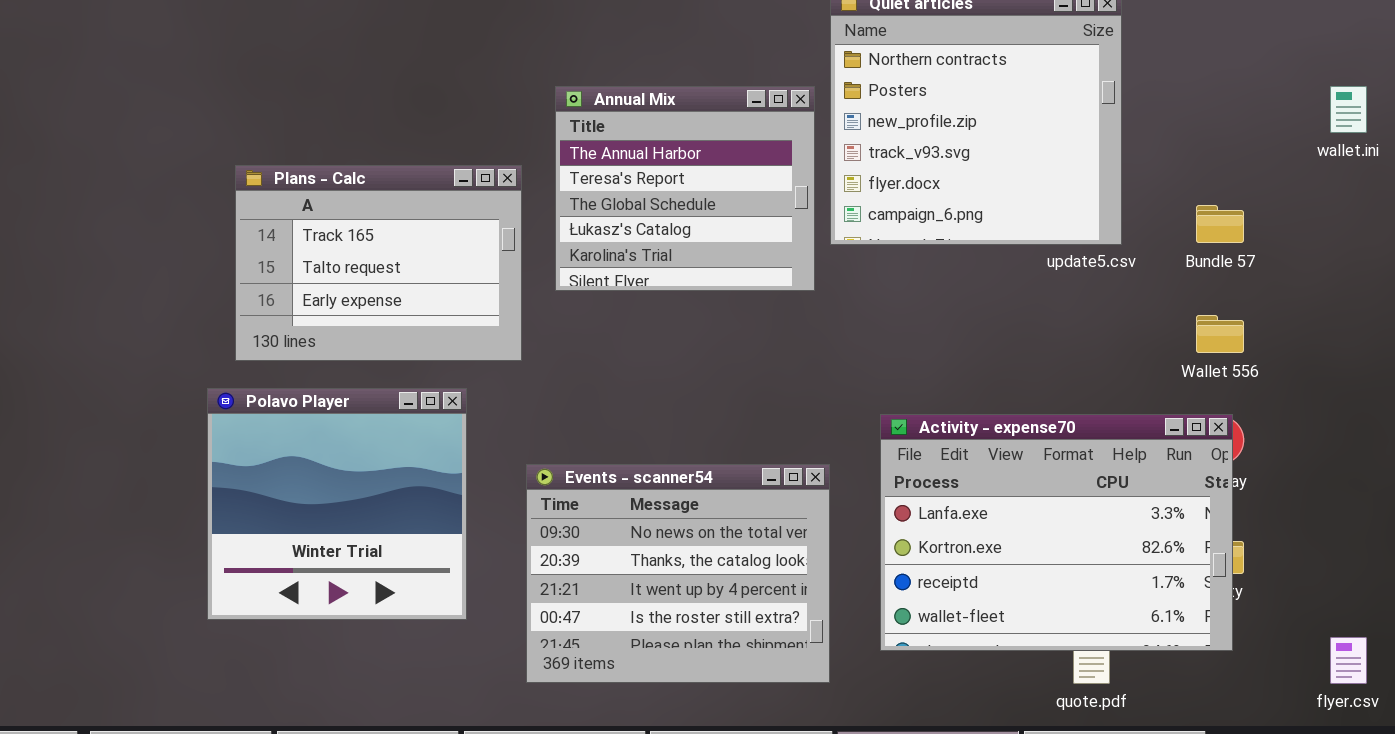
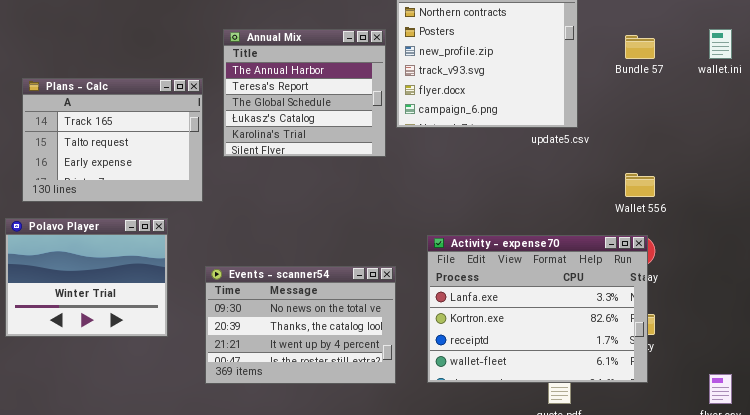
Bundle 57: [1196,205,1244,243] -> [625,35,655,59], moved
Polavo Player: [207,388,467,620] -> [5,218,168,337], resized
Events - scanner54: [526,464,830,683] -> [205,266,396,384], resized

